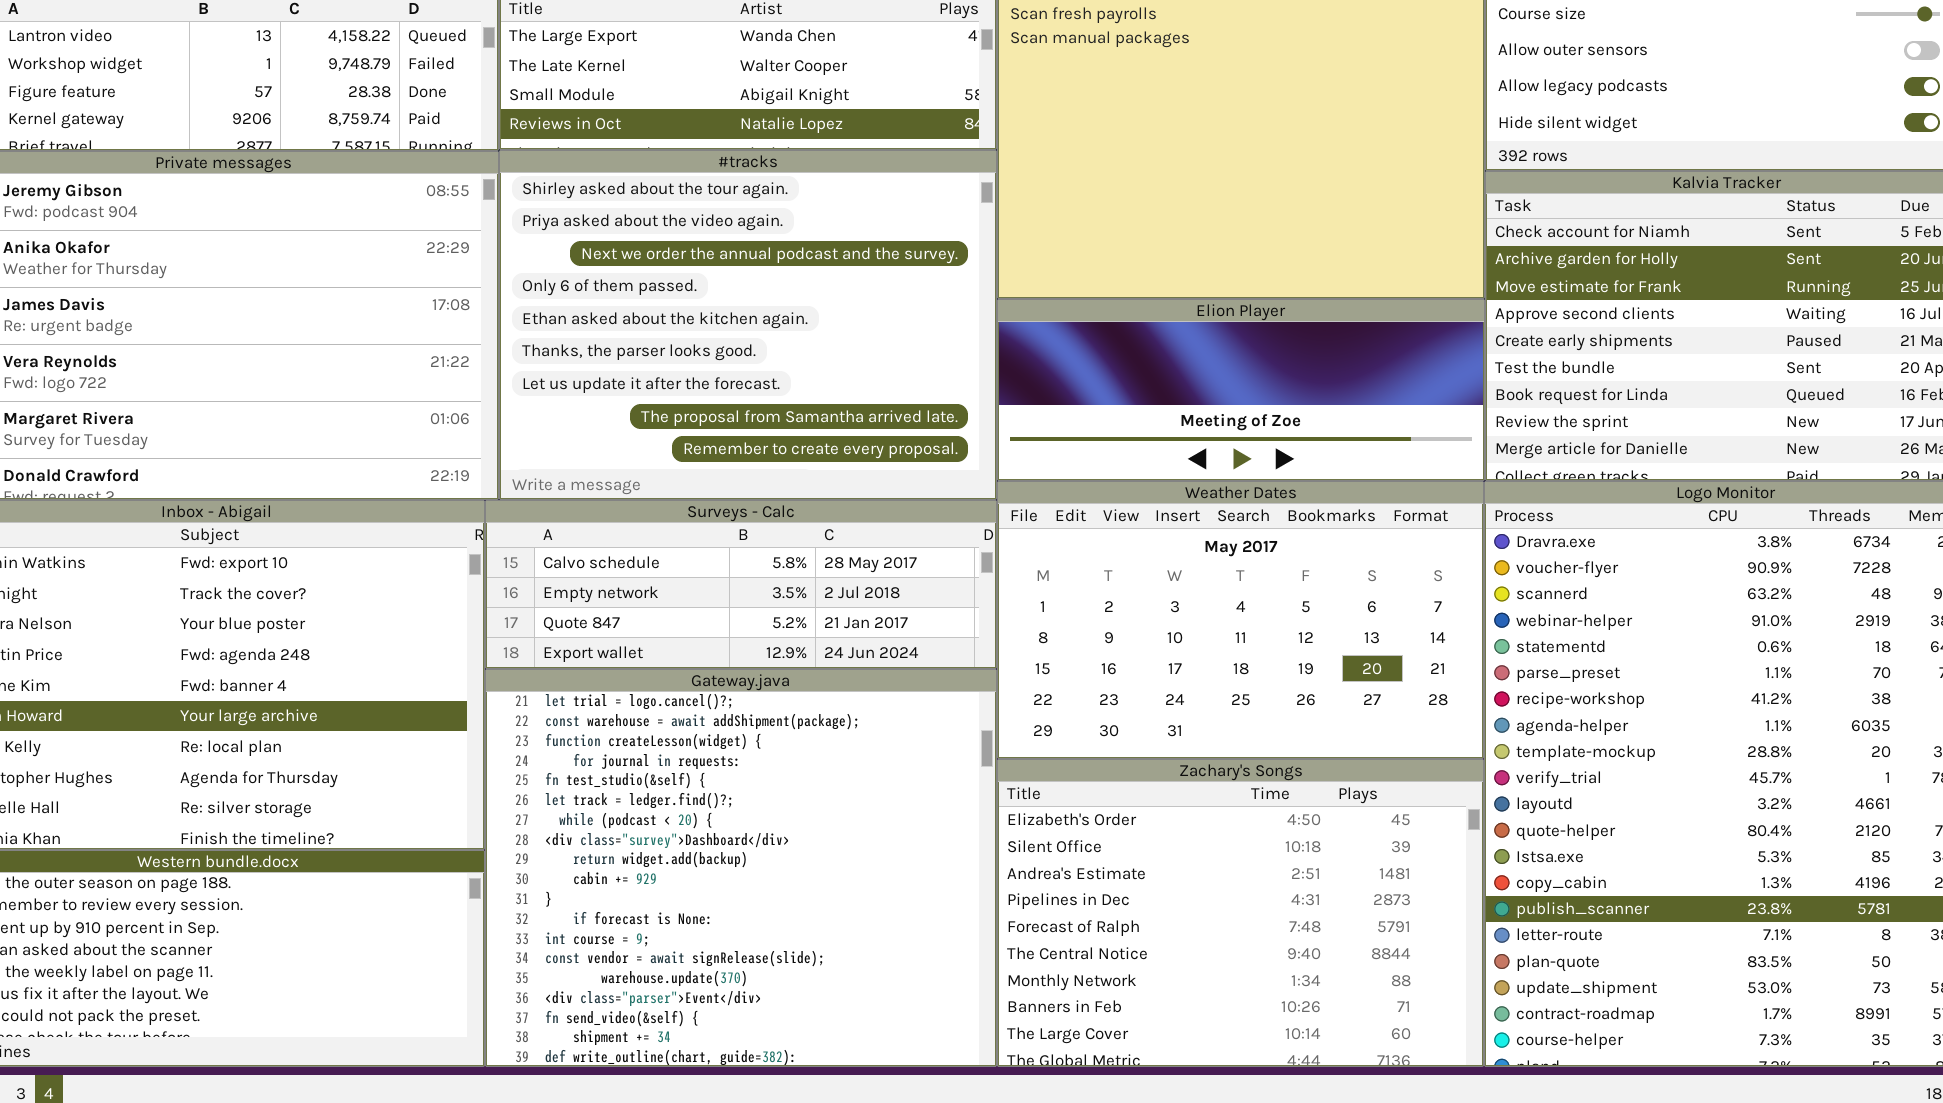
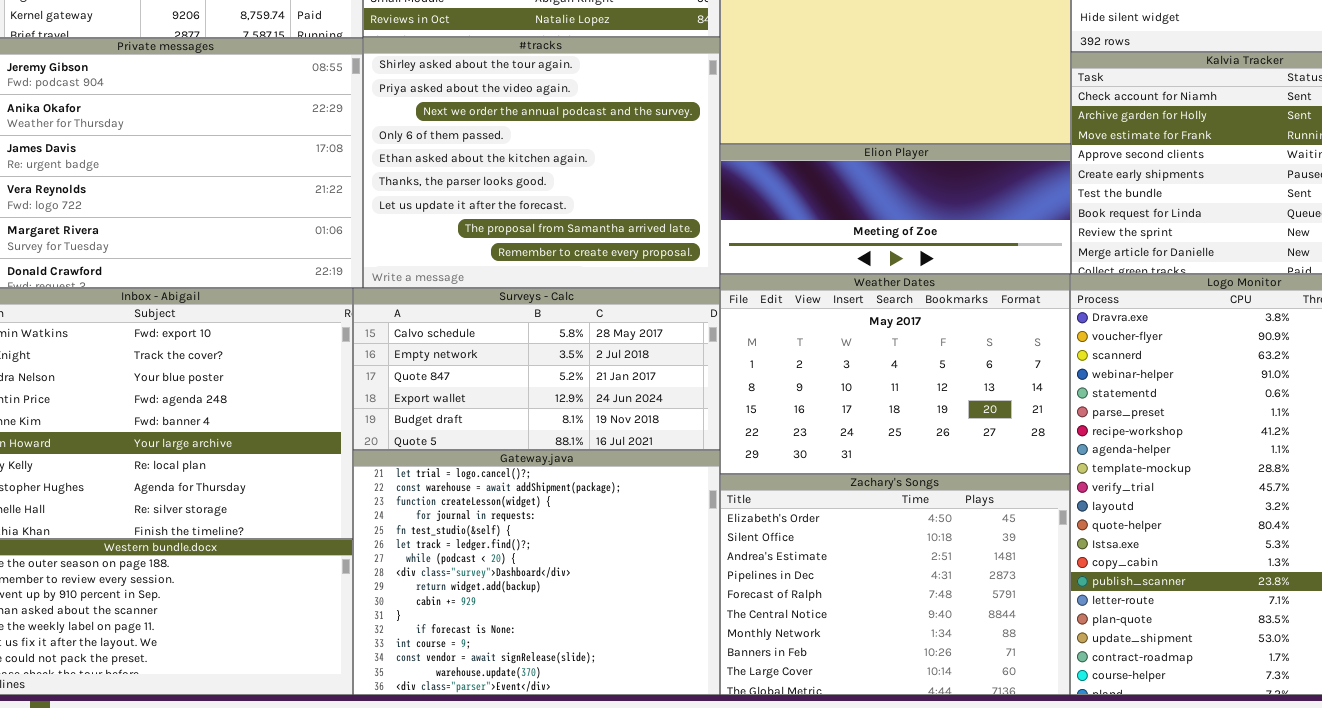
Surveys - Calc: [485,500,997,669] -> [353,288,720,450], resized
Gateway.java: [485,669,997,1067] -> [353,450,720,695], resized

